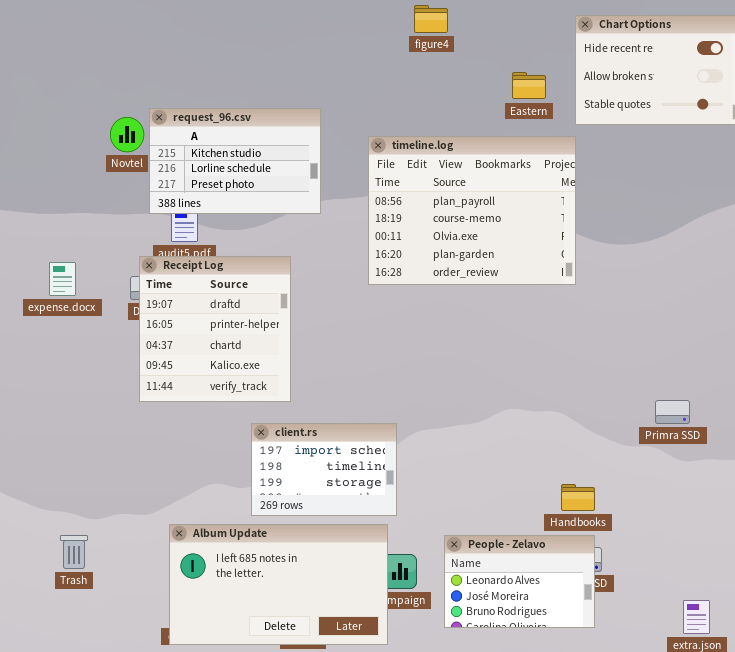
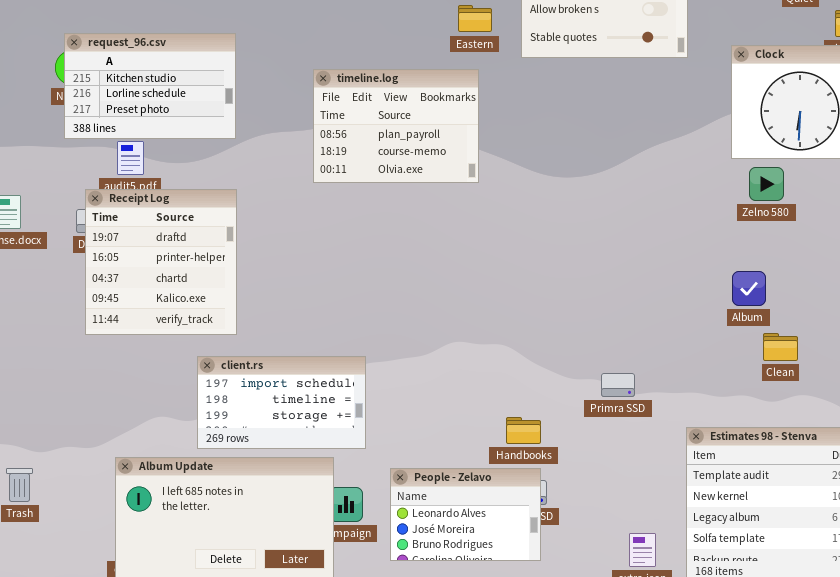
request_96.csv: [149,108,321,214] -> [64,33,236,139], moved
timeline.log: [368,136,576,285] -> [313,69,479,183], resized
Primra SSD: [655,400,690,424] -> [601,373,635,397], moved
client.rs: [251,423,397,516] -> [197,356,366,449], resized

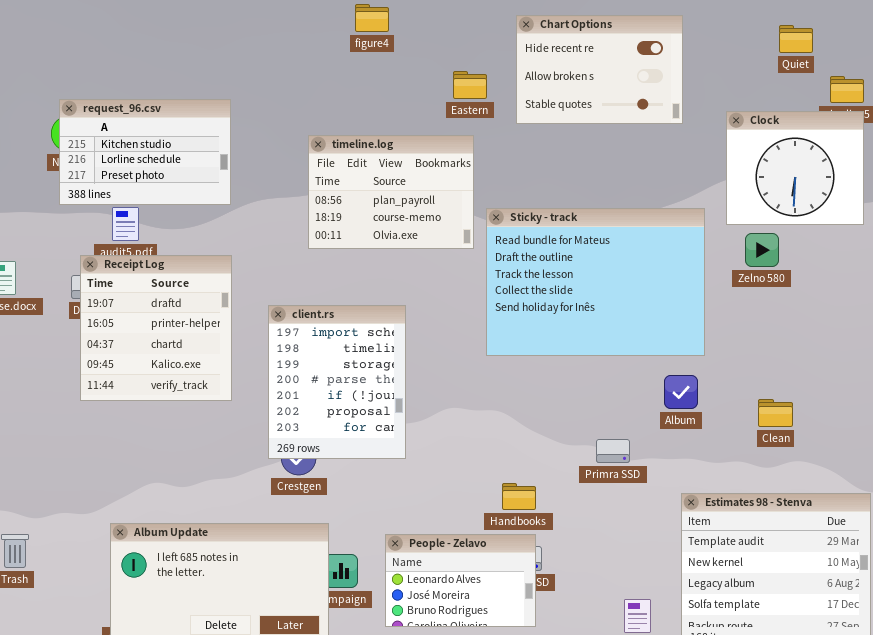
Sticky - track: none -> [486,208,705,356], opened
Album: [732,271,766,306] -> [664,375,698,409], moved
client.rs: [197,356,366,449] -> [268,305,406,459], moved, resized

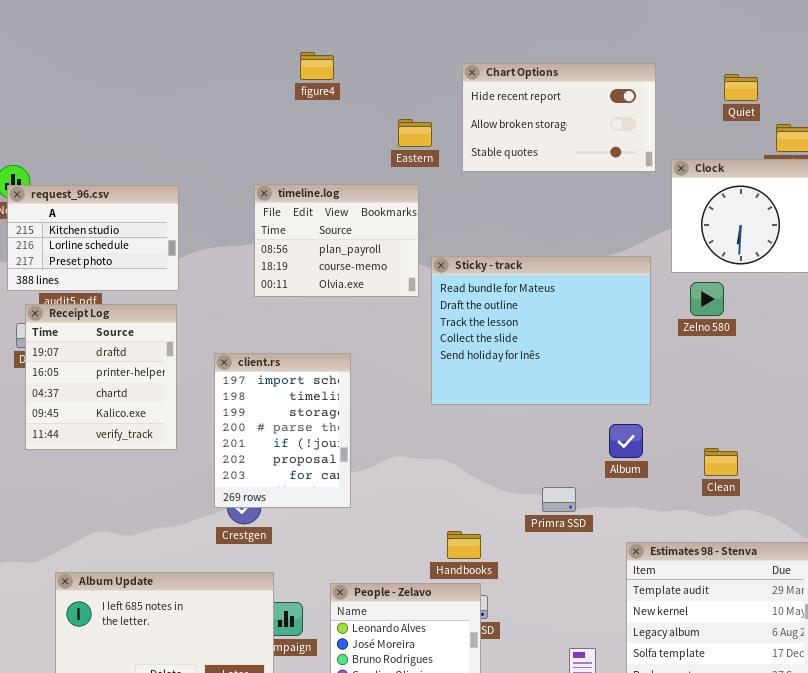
Chart Options: [516,15,683,124] -> [462,63,656,172], resized
request_96.csv: [59,99,231,205] -> [7,185,179,291], moved

